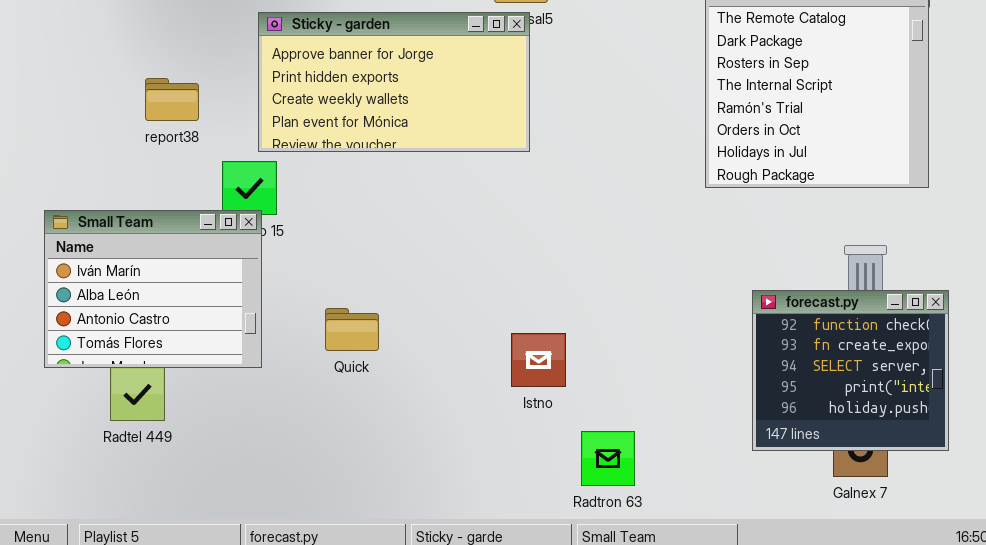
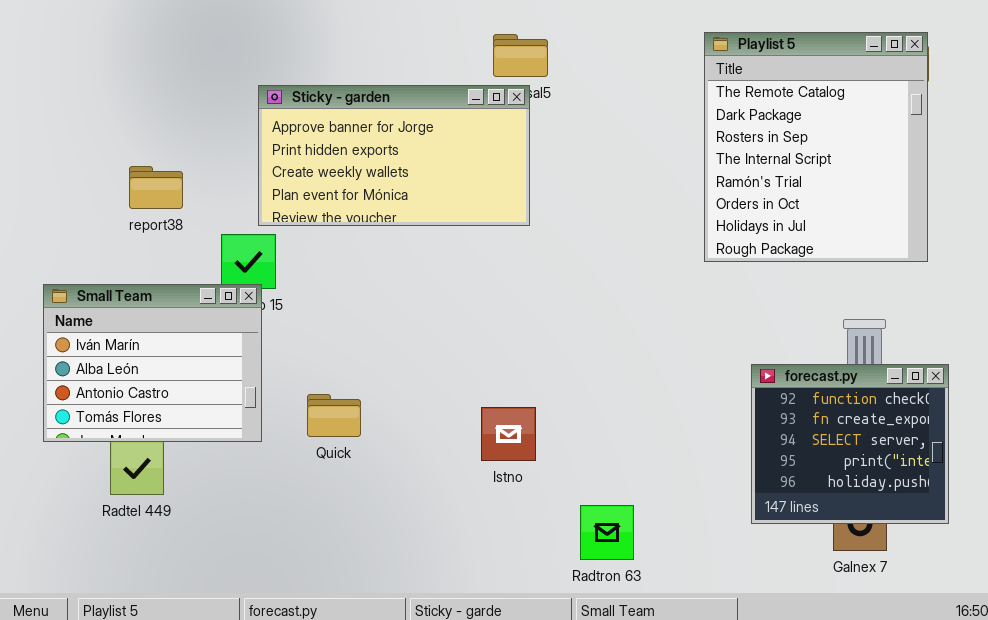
report38: [145,78,199,121] -> [129,166,183,209], moved
Quick: [325,308,379,351] -> [307,394,361,437], moved
Istno: [511,333,566,387] -> [481,407,536,461], moved

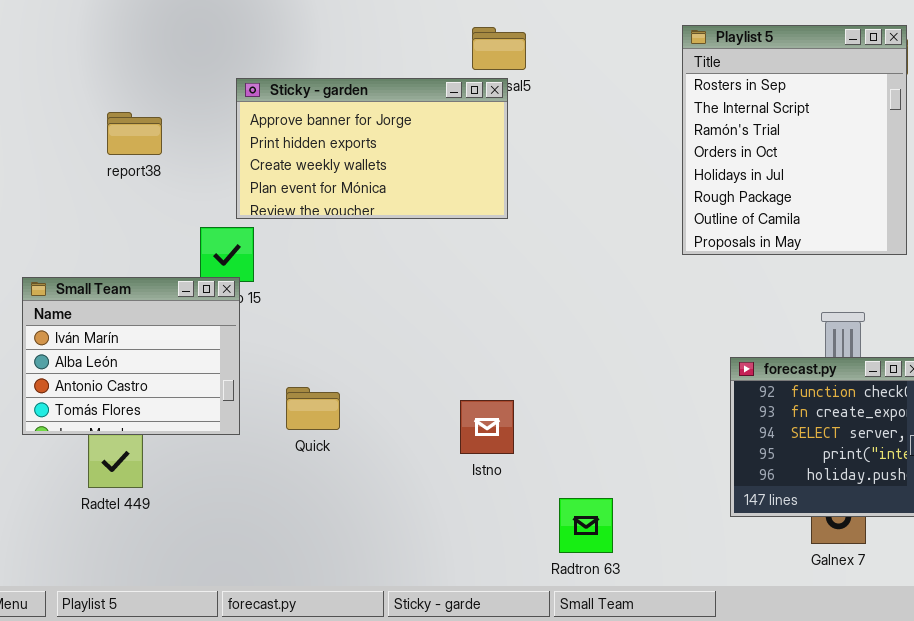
Playlist 5: [704,32,928,262] -> [682,25,907,255], scrolled down 2 rows
report38: [129,166,183,209] -> [107,112,162,155], moved

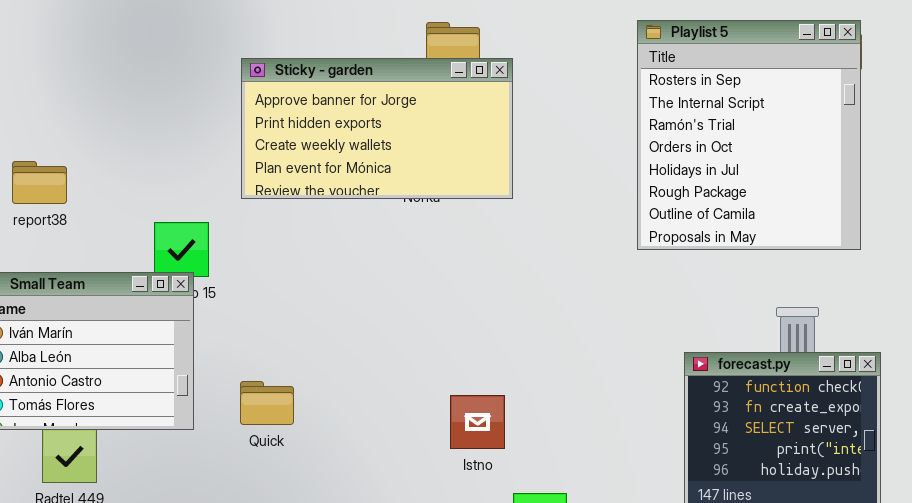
Sticky - garden: [236,78,508,219] -> [241,58,513,199], moved
report38: [107,112,162,155] -> [12,161,67,204], moved
Istno: [460,400,514,454] -> [450,395,505,449], moved

